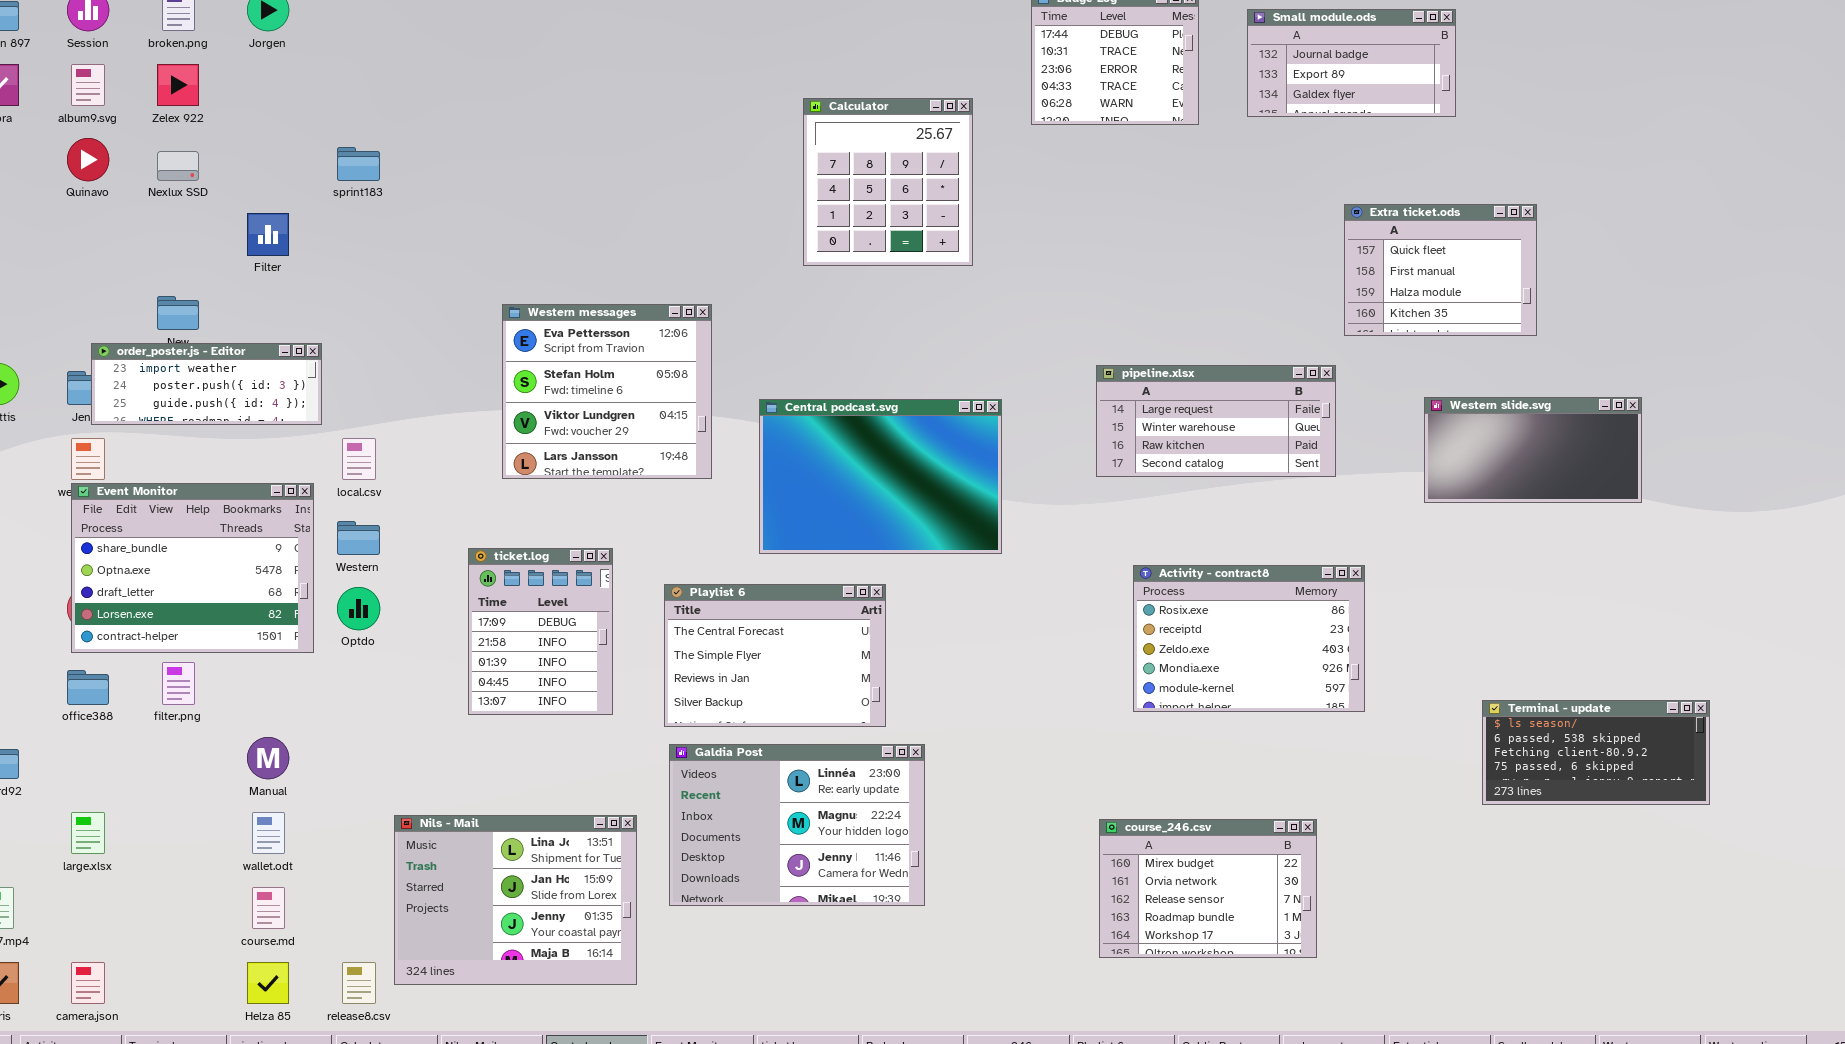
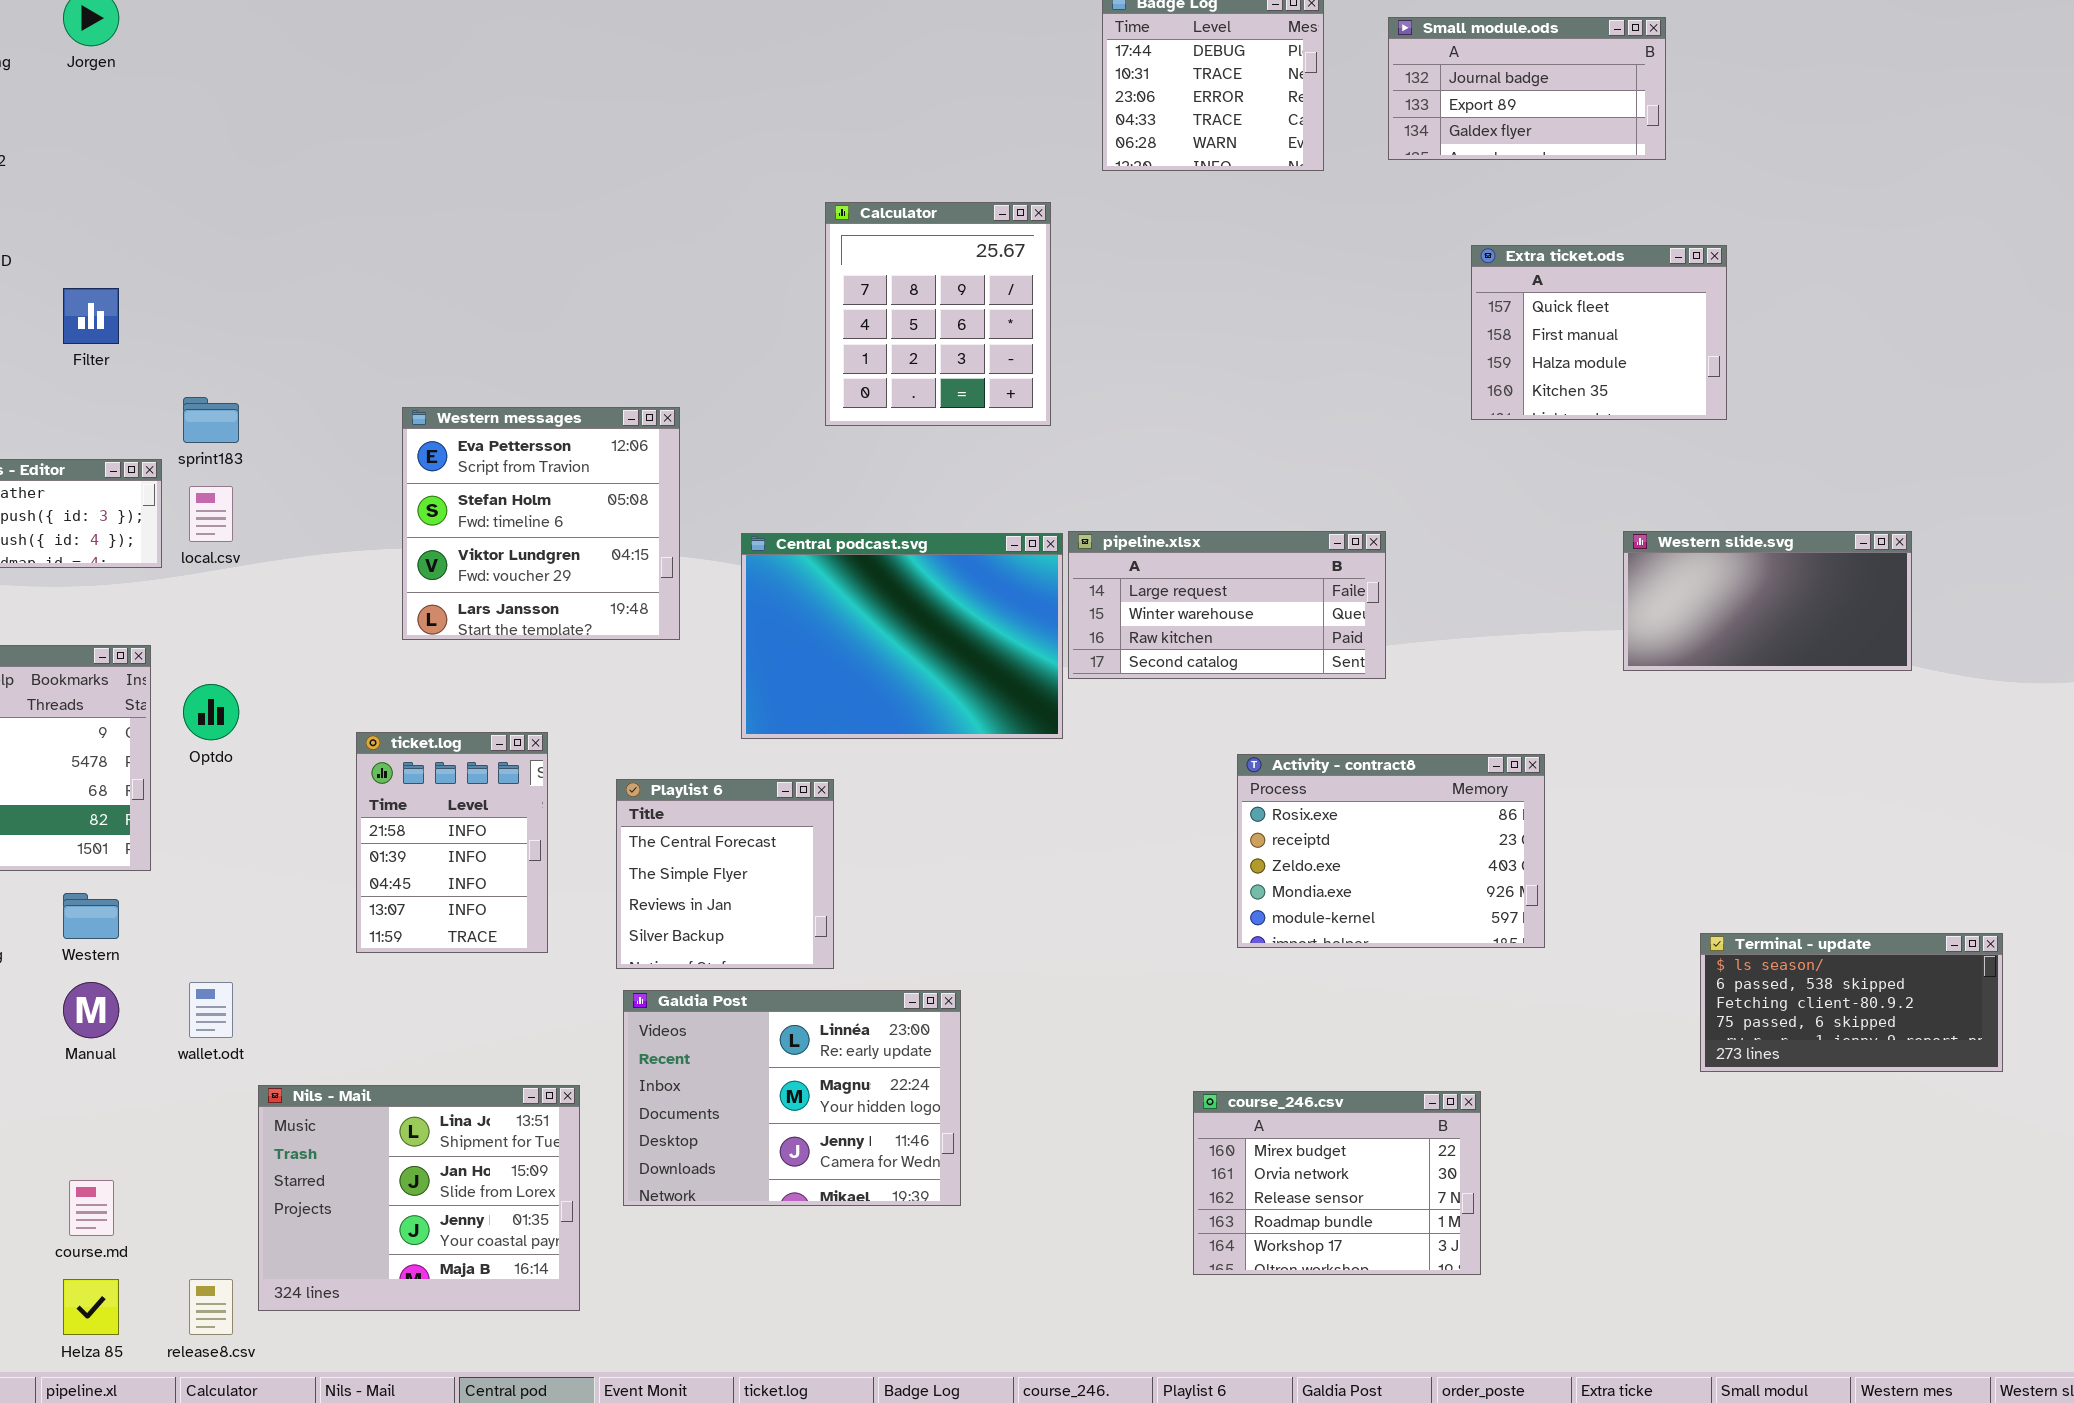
Calculator: [803,98,973,266] -> [825,202,1051,426], moved
sprint183: [337,147,380,181] -> [183,397,239,443], moved
Extra ticket.ods: [1344,204,1537,336] -> [1471,245,1727,420], moved
pipeline.xlsx: [1096,365,1336,477] -> [1068,531,1386,679], moved
local.csv: [342,438,376,480] -> [189,486,233,542], moved
Western: [337,521,380,555] -> [63,893,119,939], moved
ticket.log: [468,548,613,715] -> [356,732,548,953], scrolled down 1 row
Playlist 6: [664,584,886,727] -> [616,779,834,969], resized
Optdo: [337,587,380,630] -> [183,684,239,740], moved
wallet.odt: [252,812,285,854] -> [189,982,233,1038], moved

